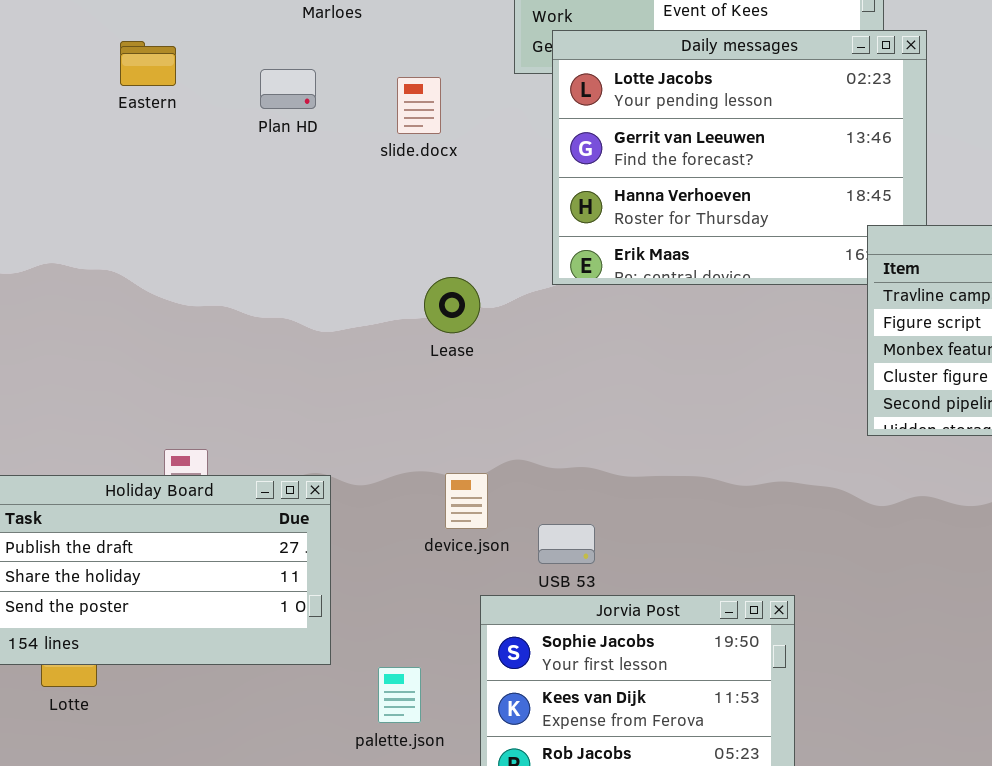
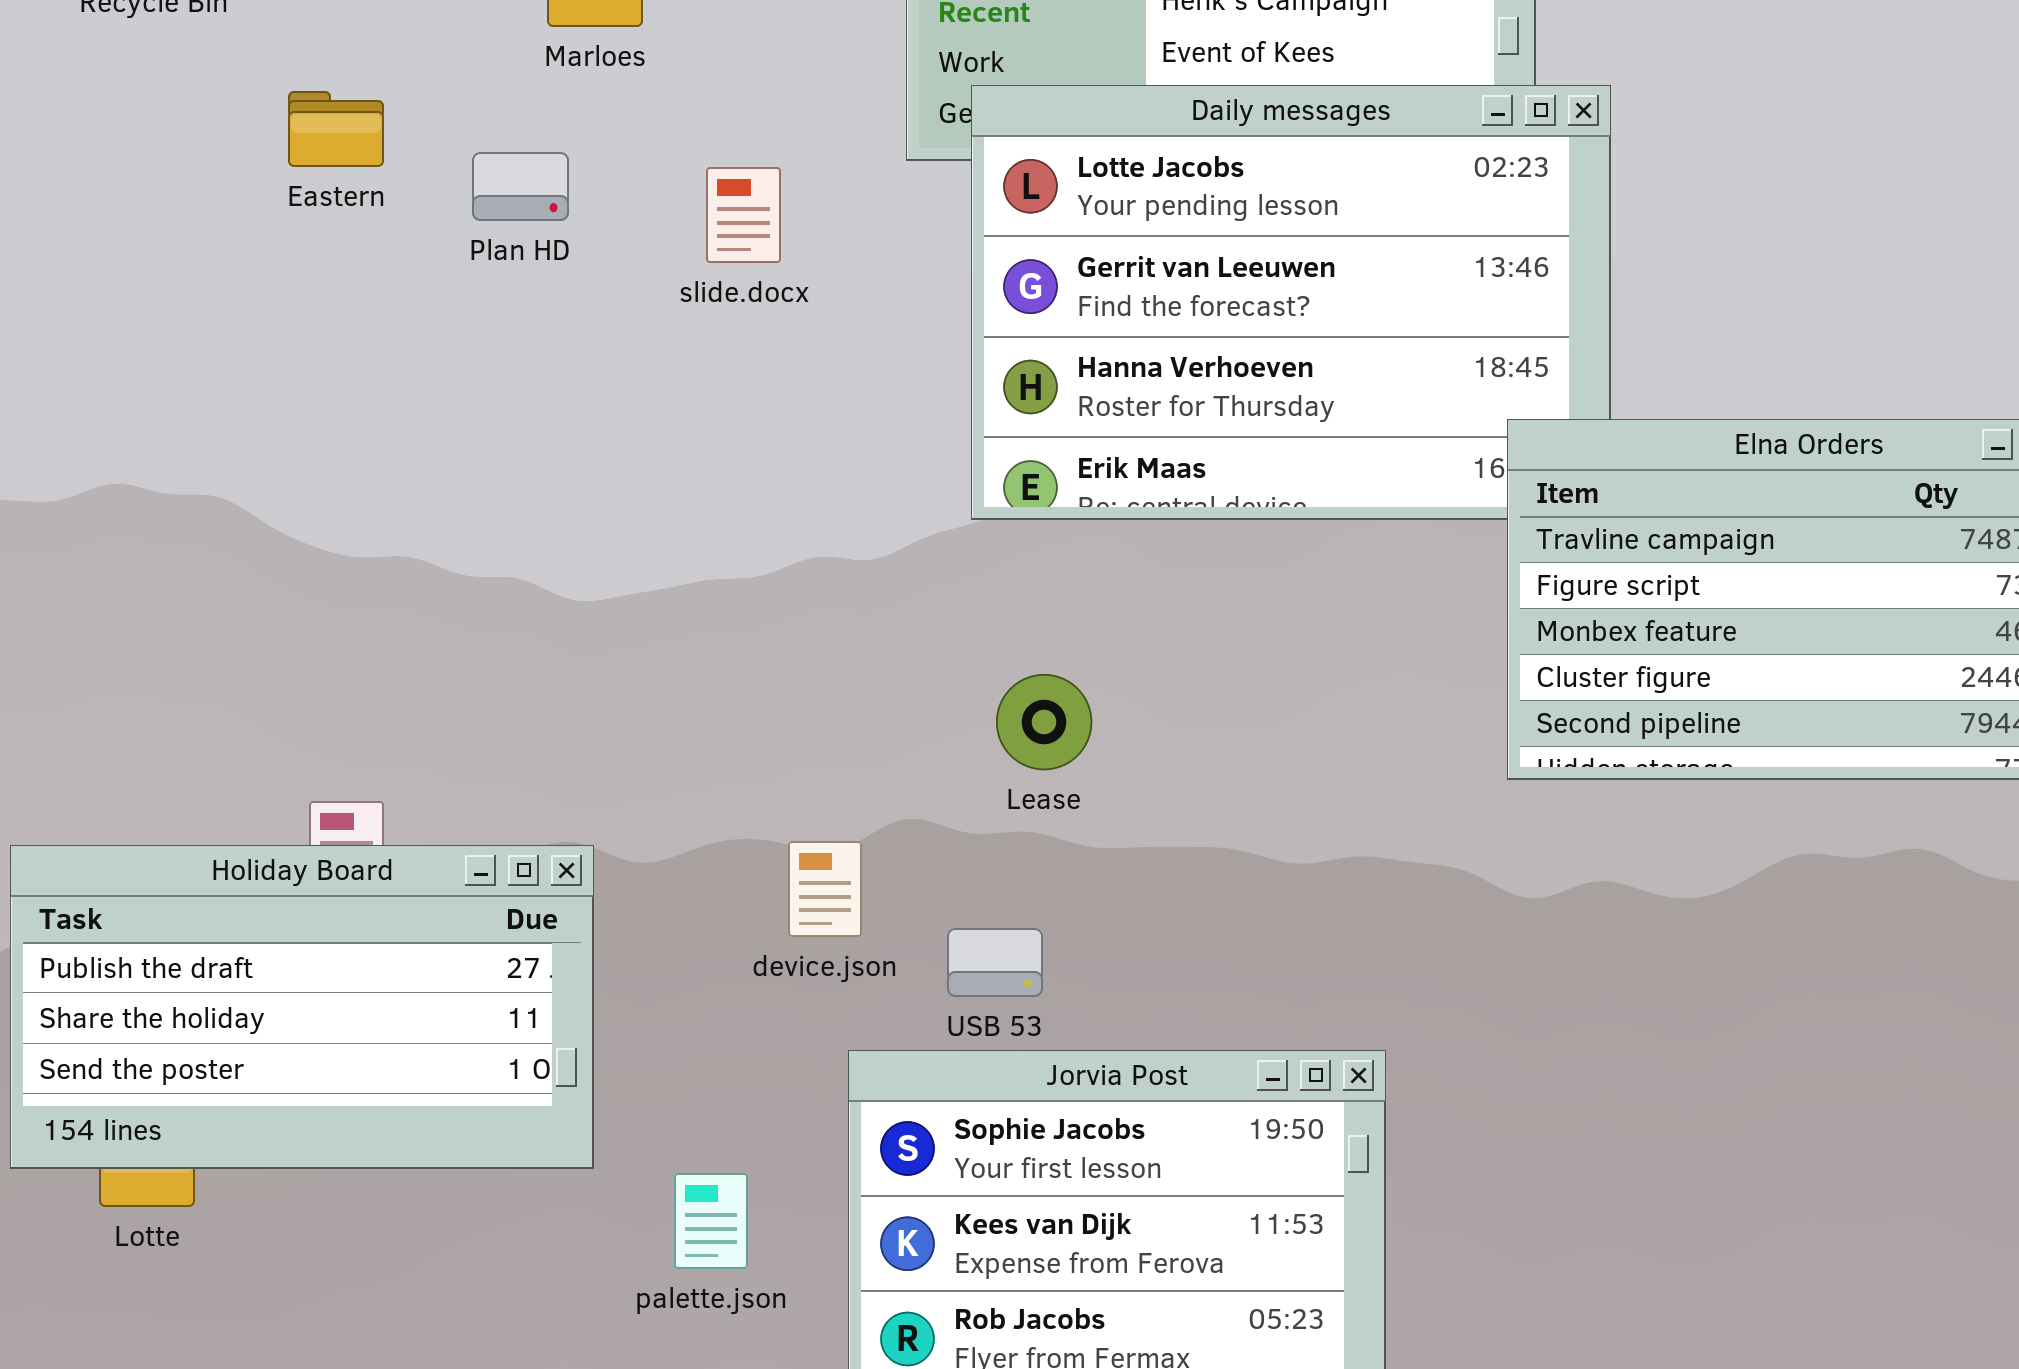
Eastern: [120,41,176,86] -> [288,91,384,167], moved
Lease: [424,277,480,333] -> [996,674,1092,770], moved

